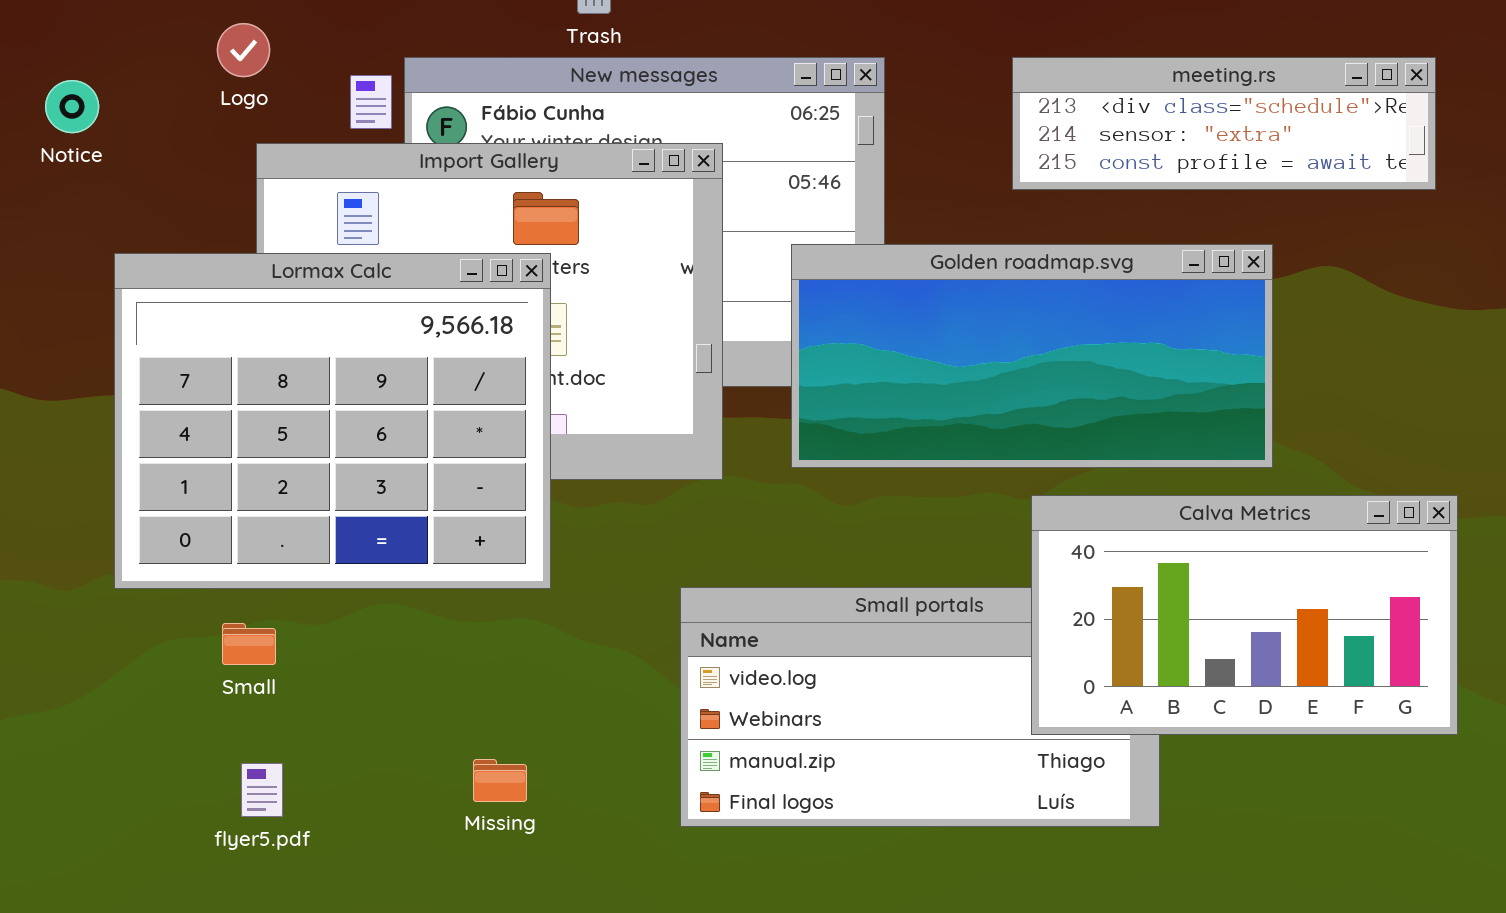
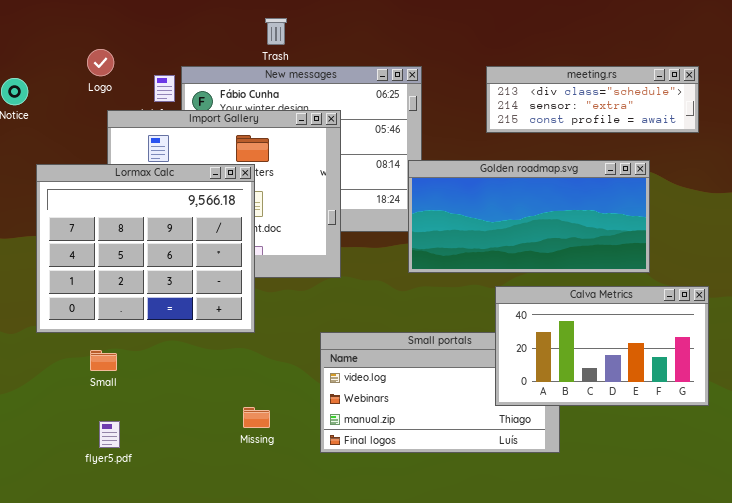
Golden roadmap.svg: [791,244,1273,468] -> [408,160,650,273], moved
Missing: [473,759,527,802] -> [243,407,270,428], moved

